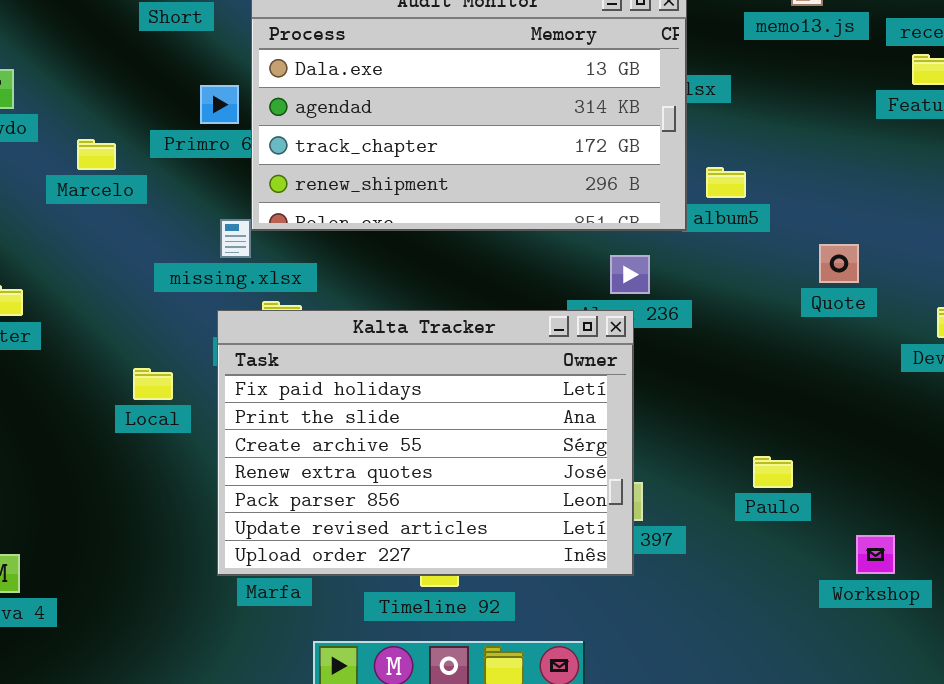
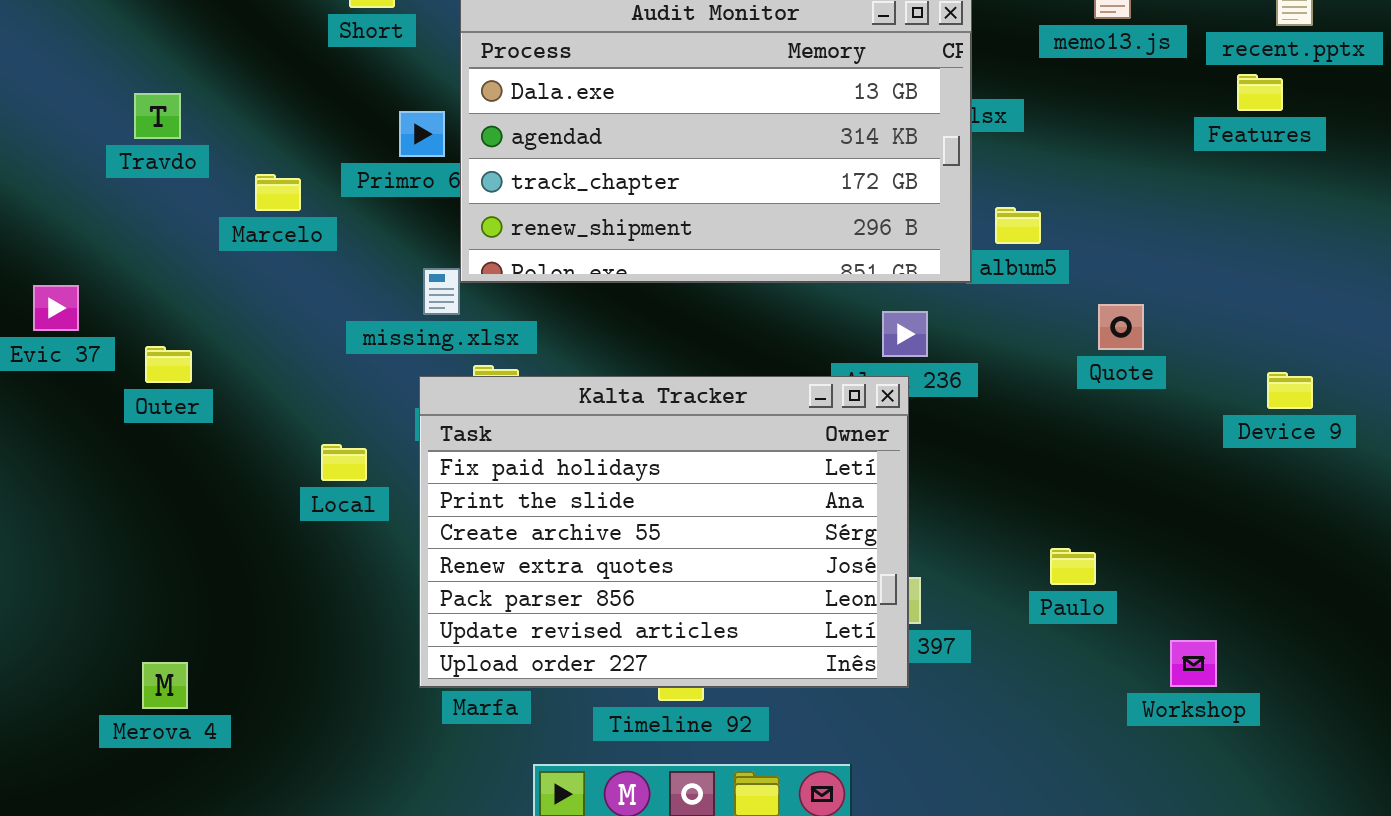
Quote: [819,244,859,283] -> [1098,304,1144,350], moved

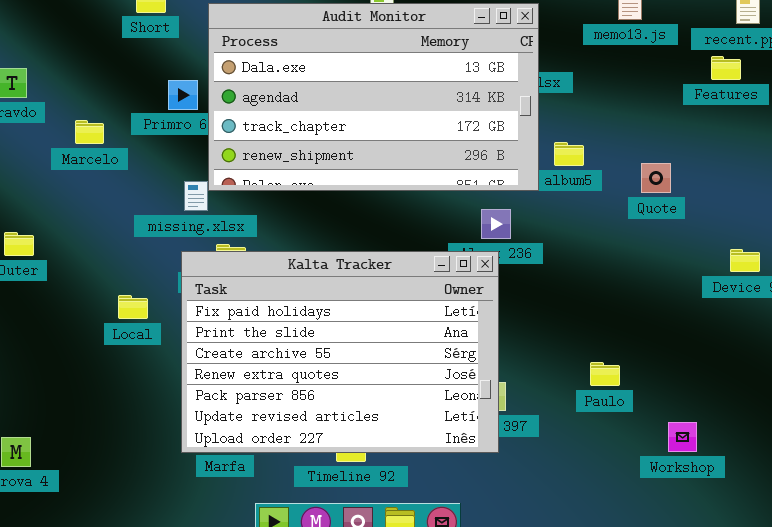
Quote: [1098,304,1144,350] -> [641,163,671,193], moved

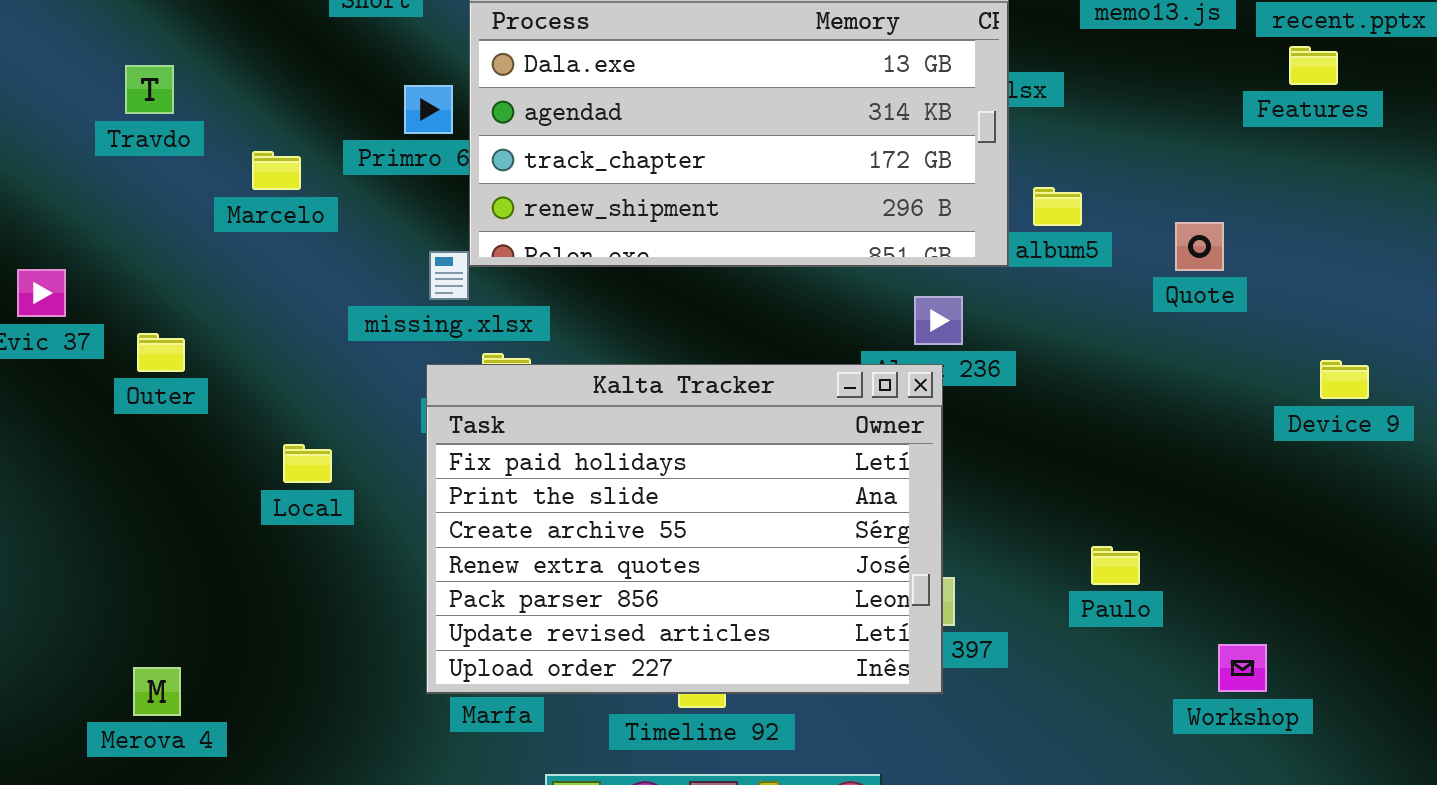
Local: [118,295,148,319] -> [283,444,332,483], moved

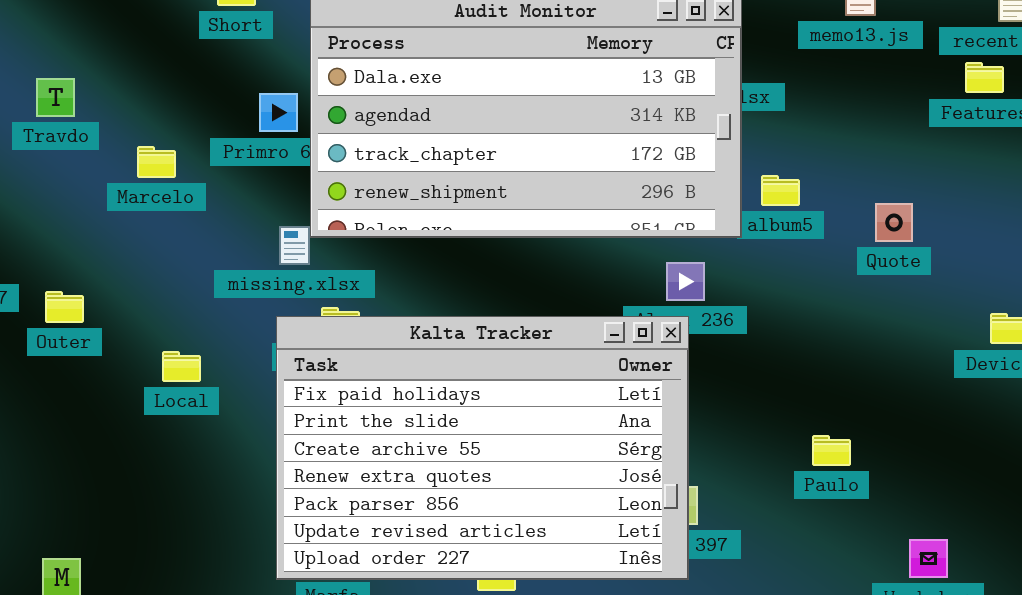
Local: [283,444,332,483] -> [162,351,201,382], moved
Paulo: [1091,546,1140,585] -> [812,435,851,466], moved

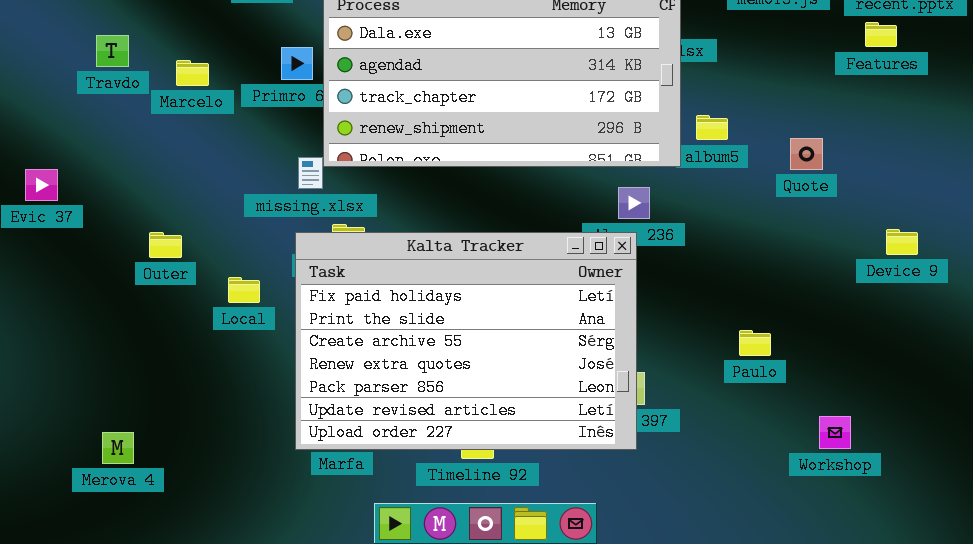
Marcelo: [137,146,176,178] -> [176,60,209,86], moved
Outer: [45,291,84,323] -> [149,232,182,258], moved
Local: [162,351,201,382] -> [228,277,260,303], moved

